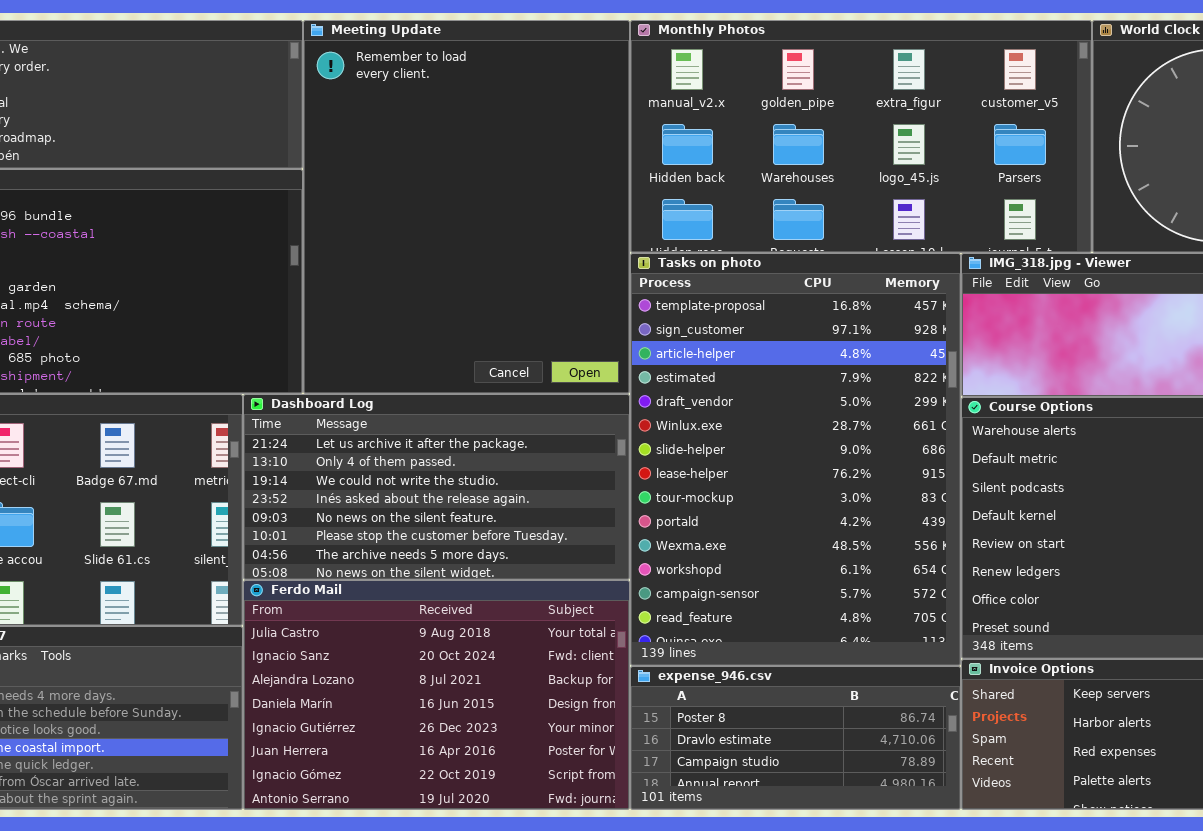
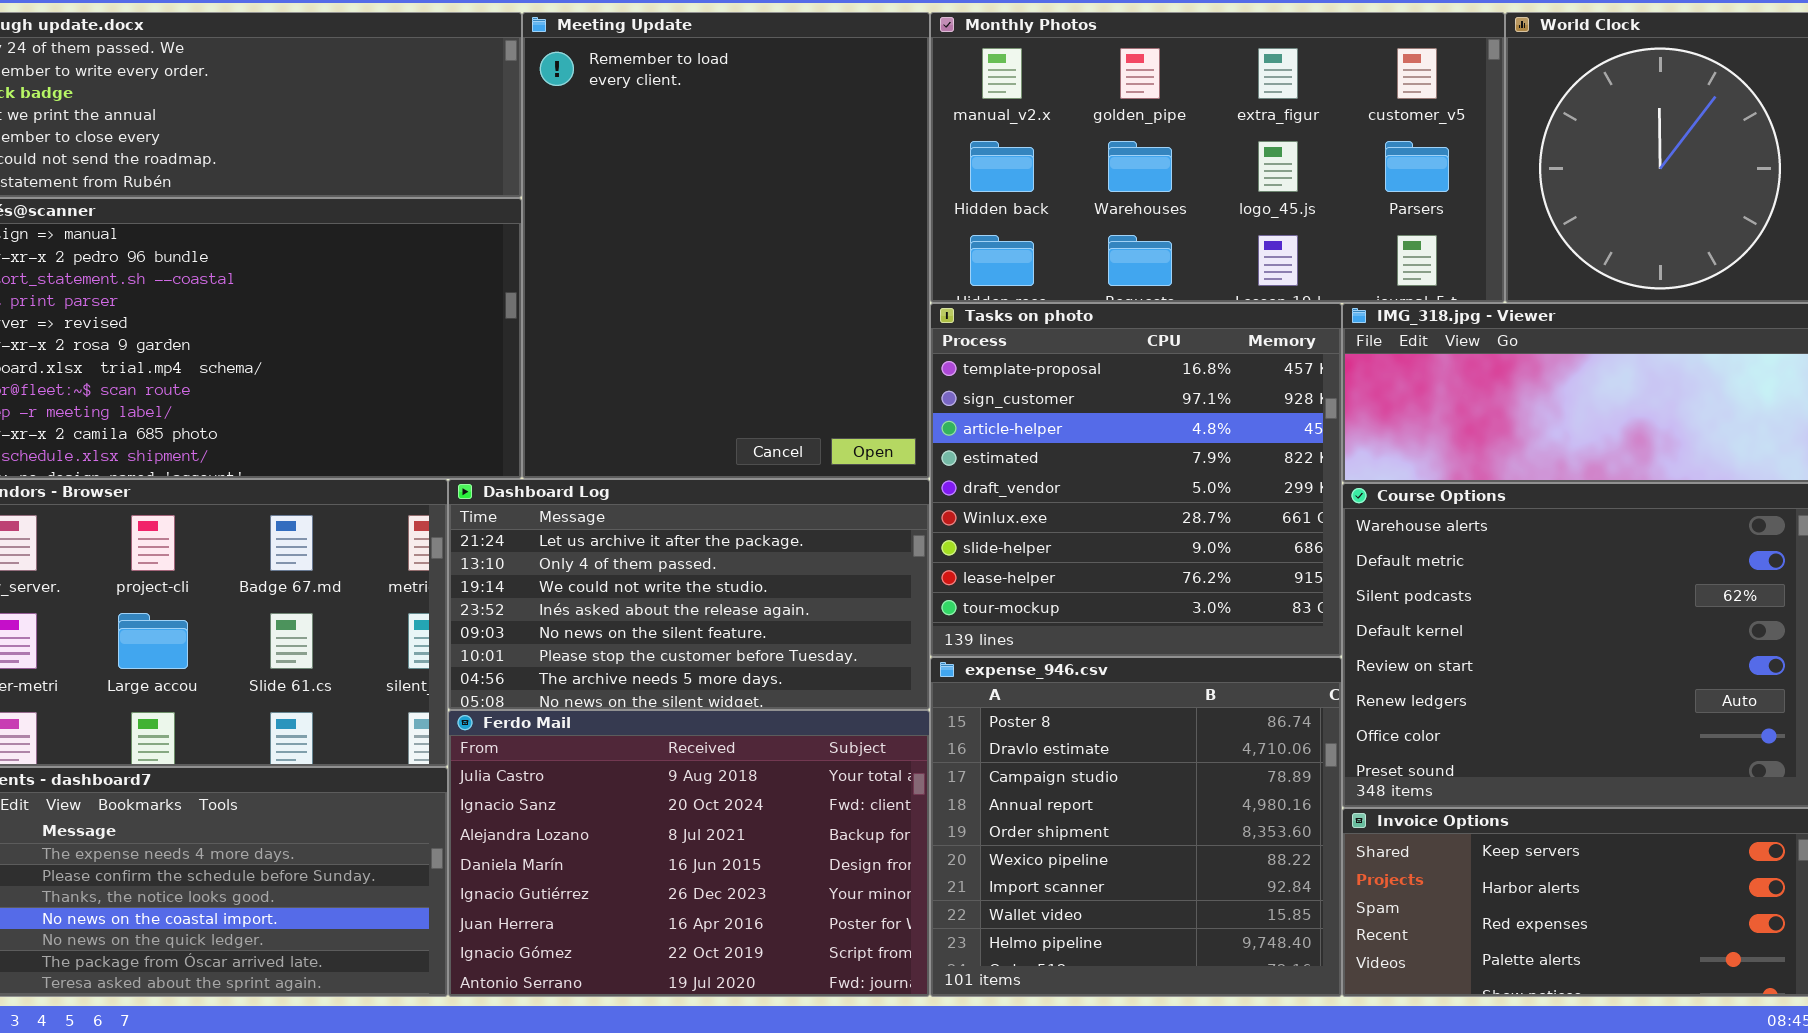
Tasks on photo: [630,253,961,666] -> [930,303,1342,657], resized
expense_946.csv: [630,666,961,810] -> [930,657,1342,997], resized

